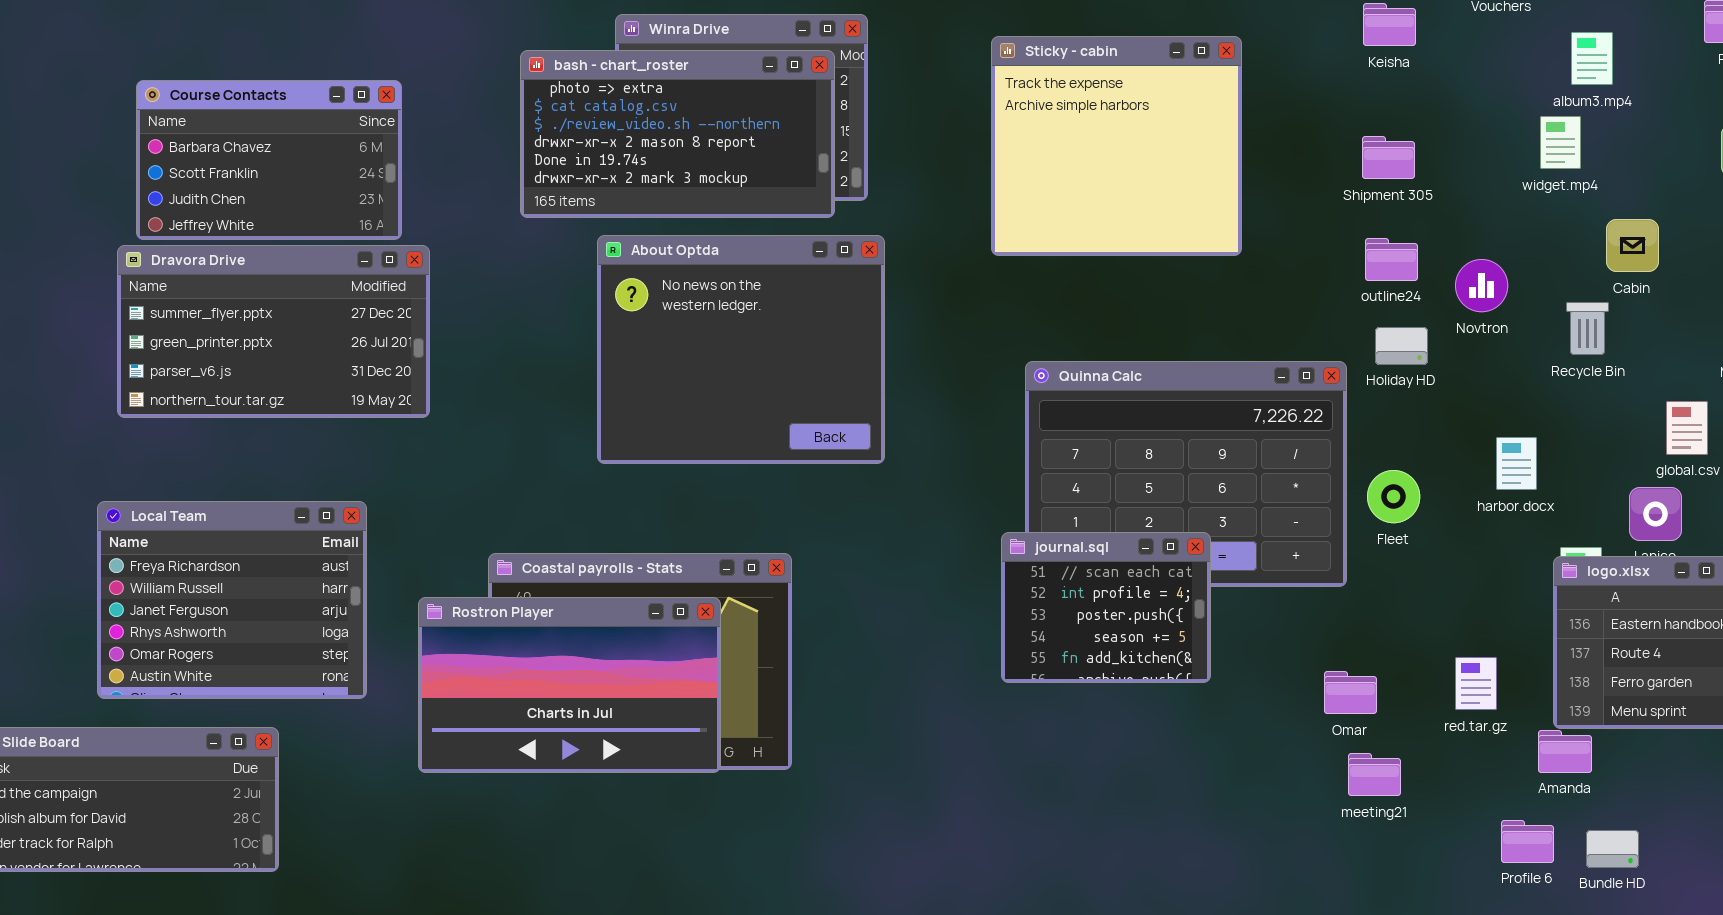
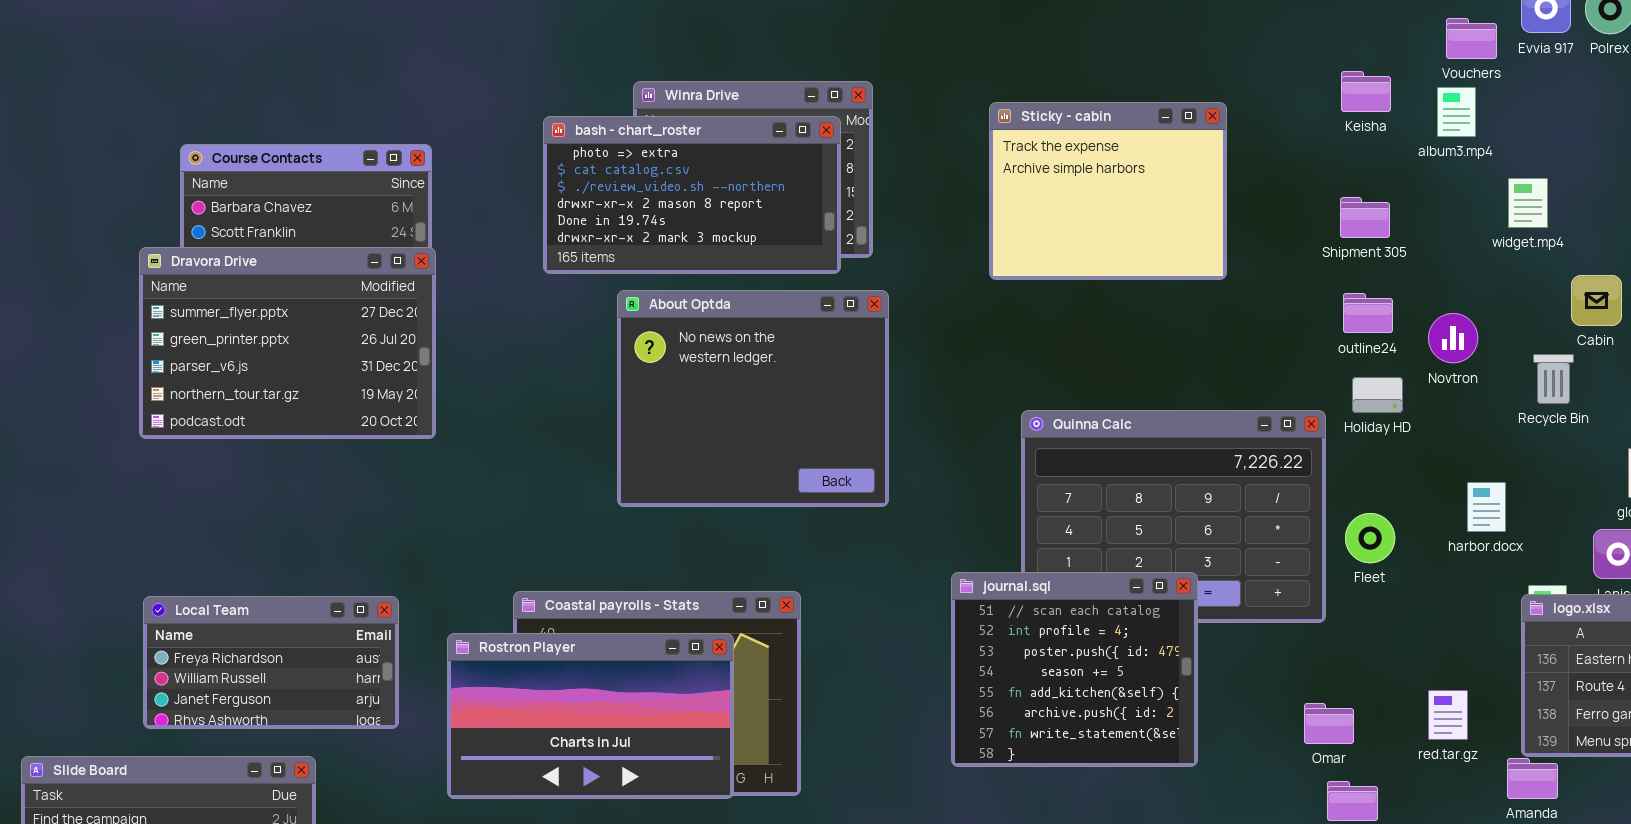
album3.mp4: [1571,32,1613,85] -> [1437,87,1476,137], moved
Sticky - cabin: [991,36,1242,256] -> [989,102,1227,280], resized
Dravora Drive: [117,245,430,418] -> [139,247,436,439], moved, resized
Local Team: [97,501,367,699] -> [143,596,399,729], resized
journal.sql: [1001,532,1211,683] -> [951,572,1198,767], resized

